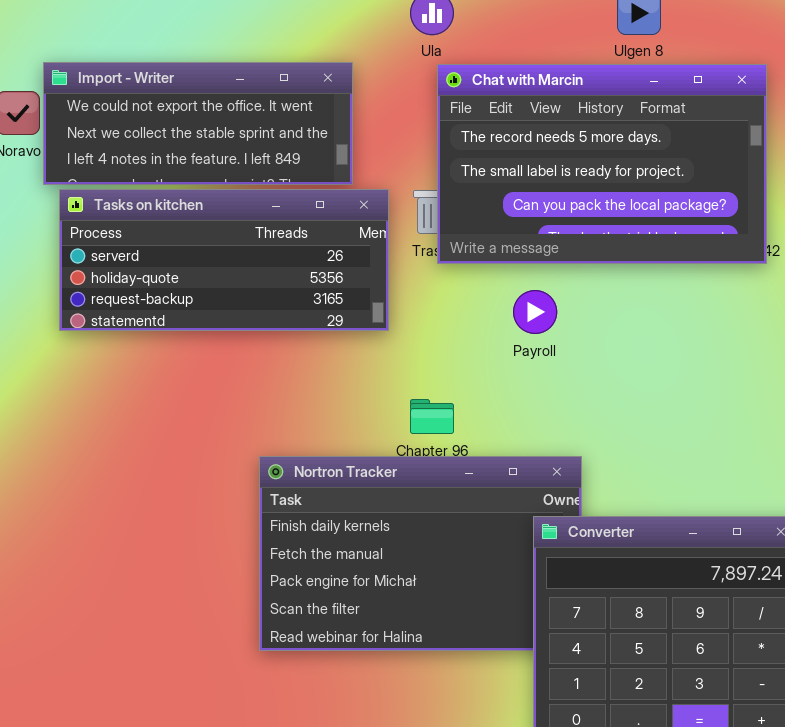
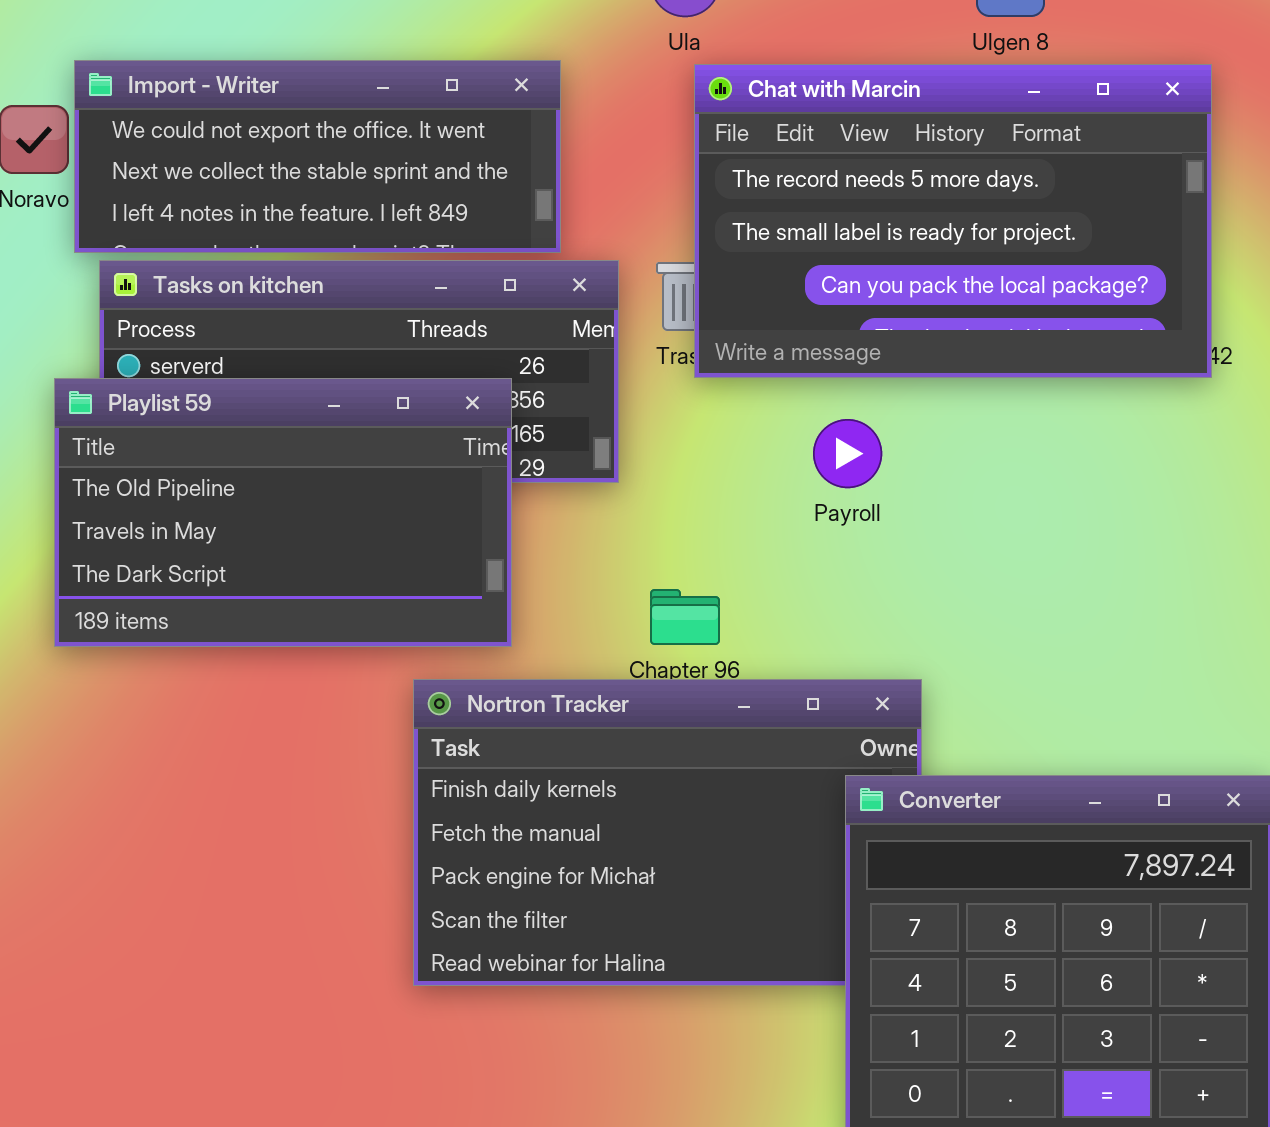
Playlist 59: none -> [54,378,512,647], opened

